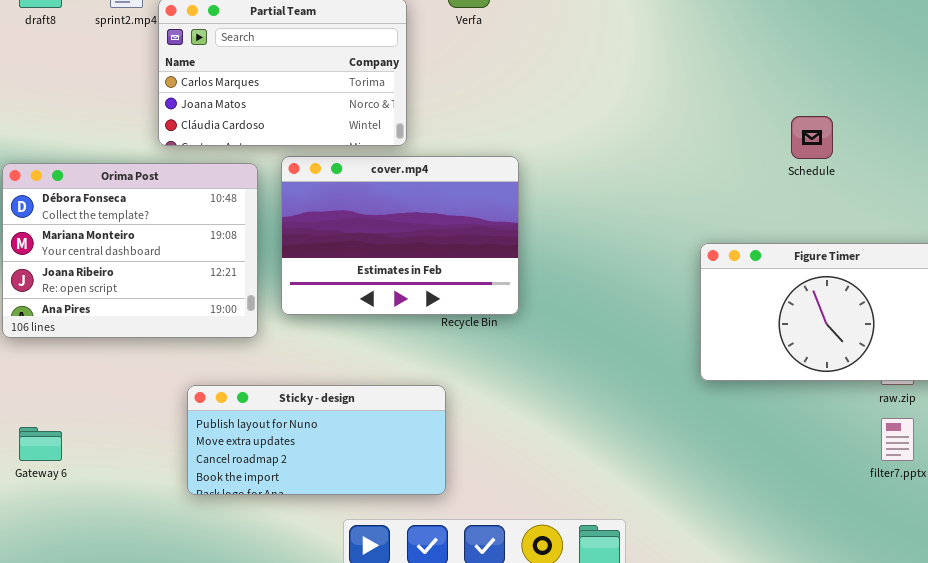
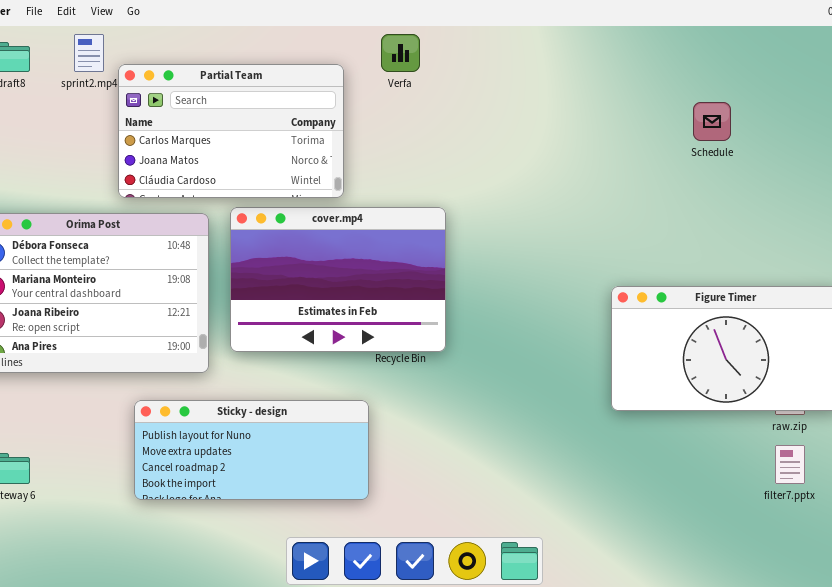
Schedule: [791,116,833,159] -> [693,102,731,141], moved
Sticky - design: [187,385,446,495] -> [134,400,369,500], moved

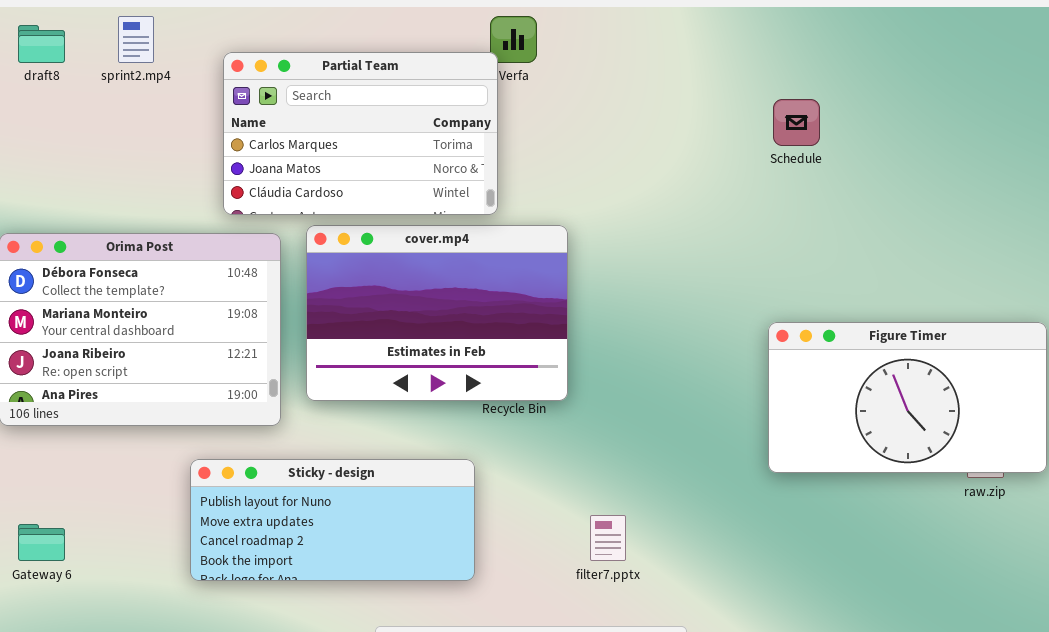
Partial Team: [118,64,344,198] -> [223,52,498,215], moved
Schedule: [693,102,731,141] -> [773,99,820,146], moved
filter7.pptx: [775,445,805,484] -> [590,515,626,561], moved

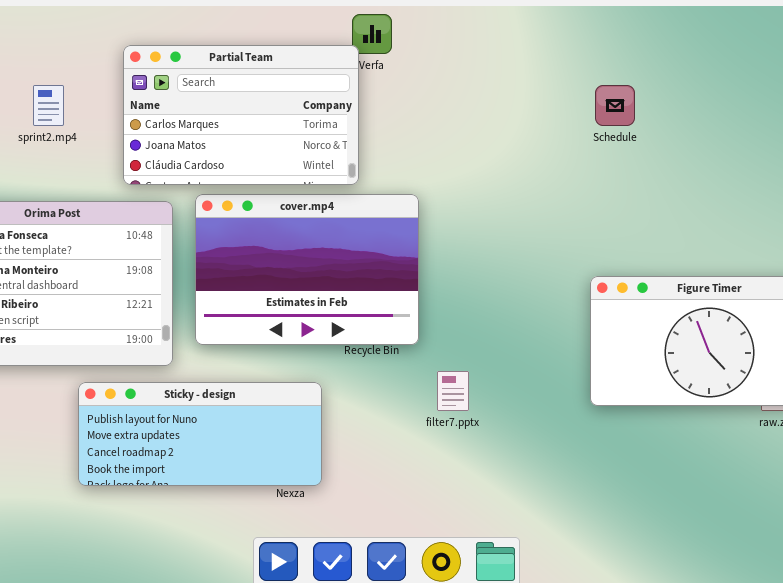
sprint2.mp4: [118,16,154,63] -> [33,85,64,126], moved
Sticky - design: [190,459,475,581] -> [78,382,322,486], moved
filter7.pptx: [590,515,626,561] -> [437,371,469,411], moved

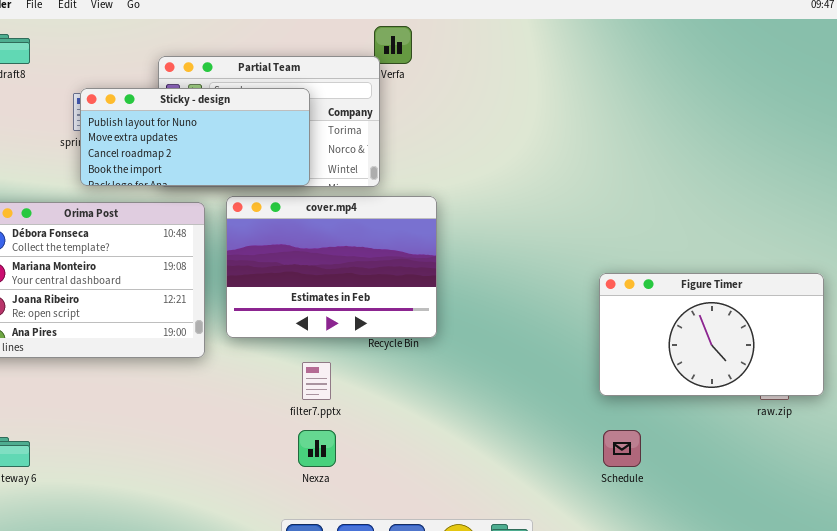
Schedule: [595,85,635,126] -> [603,430,641,467], moved
filter7.pptx: [437,371,469,411] -> [302,362,331,400], moved
Sticky - design: [78,382,322,486] -> [80,88,310,186], moved

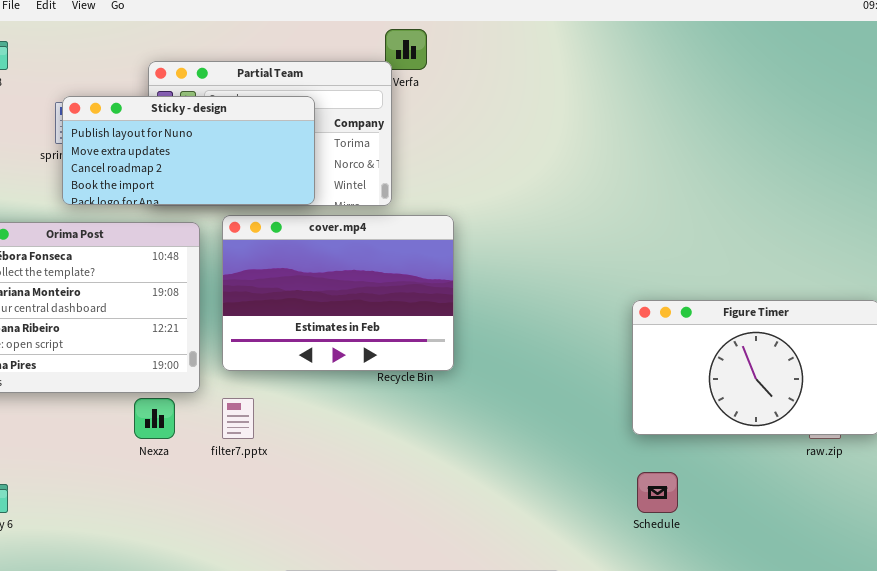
filter7.pptx: [302,362,331,400] -> [222,398,254,439], moved
Nexza: [298,430,336,467] -> [134,398,175,439], moved

